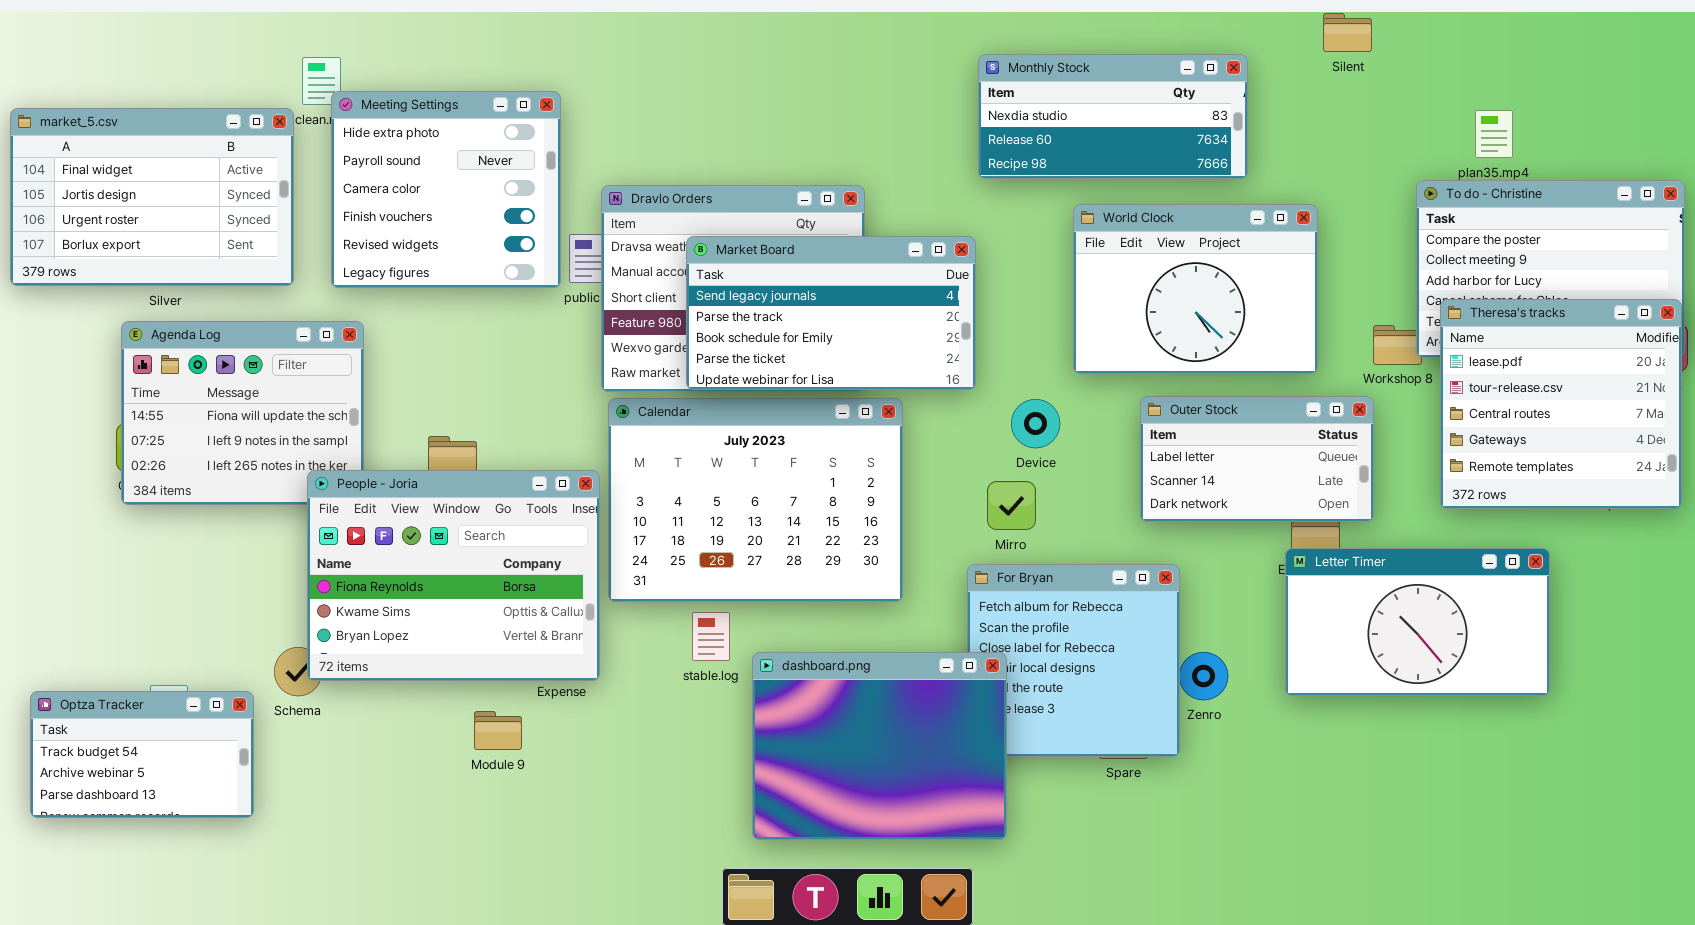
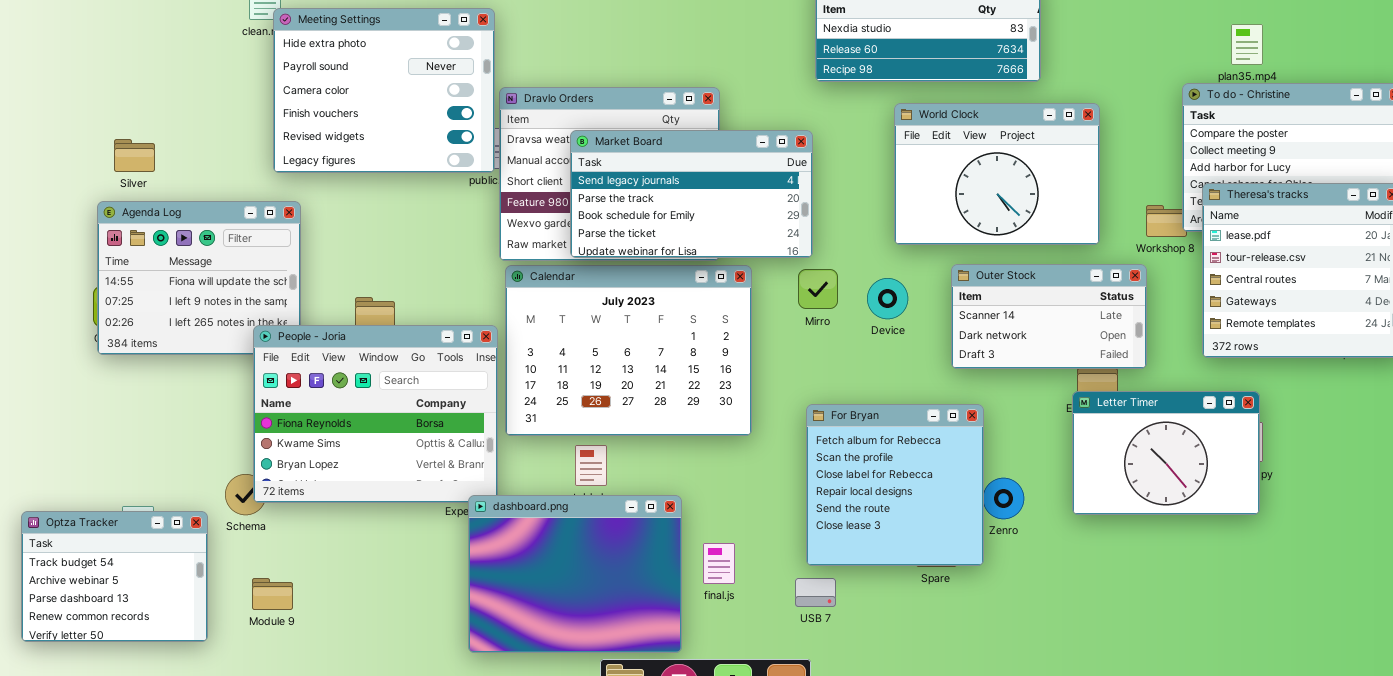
Meeting Settings: [331,91,561,288] -> [273,8,495,173], resized
market_5.csv: [10,108,294,286] -> none, closed
Outer Stock: [1140,396,1374,522] -> [951,264,1147,369], scrolled down 1 row
Device: [1011,399,1060,448] -> [867,278,908,319], moved
Mirro: [987,481,1036,530] -> [798,269,838,309], moved
Letter Timer: [1285,548,1550,696] -> [1072,391,1260,515], resized
dashboard.png: [752,652,1007,840] -> [468,495,682,653], moved
Optza Tracker: [30,691,254,818] -> [21,511,208,642], resized
Module 9: [474,711,522,750] -> [252,578,293,610], moved

